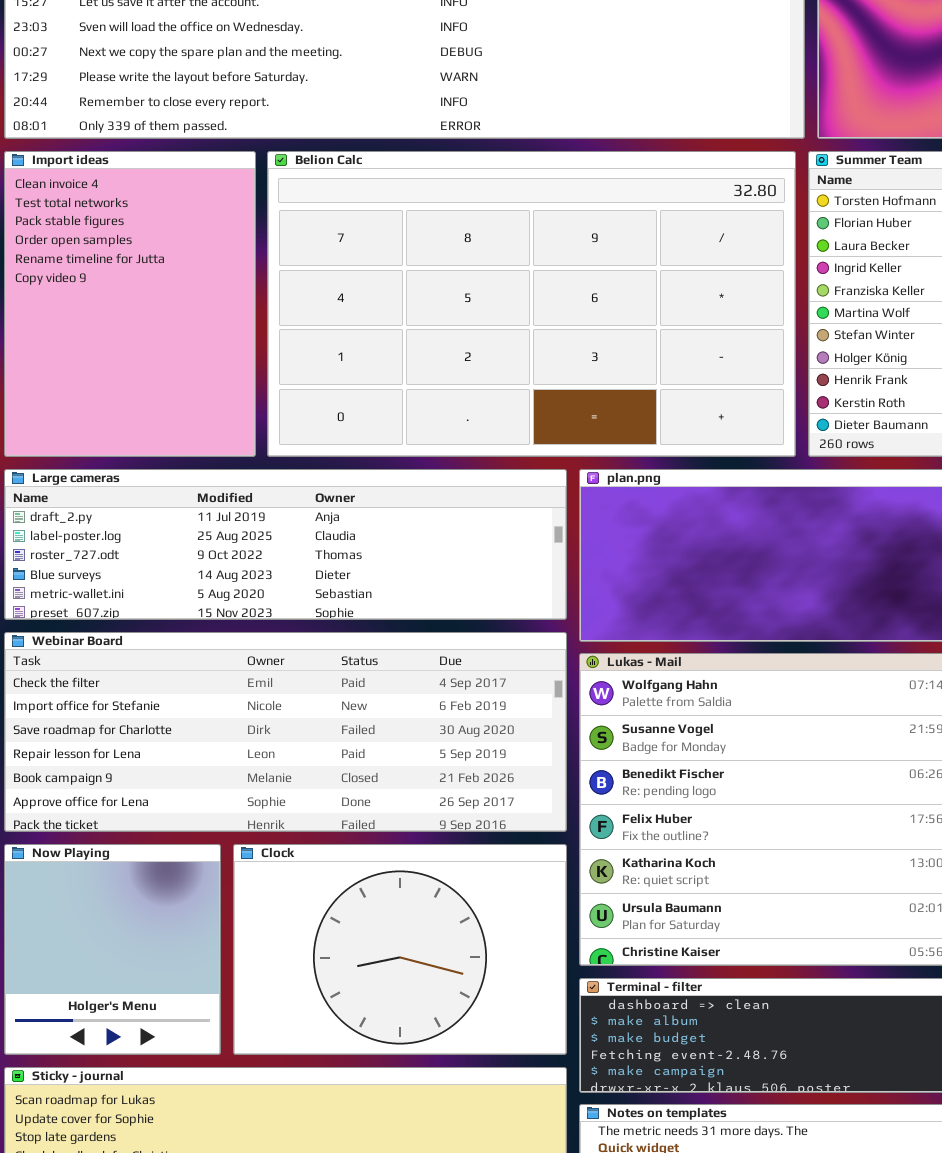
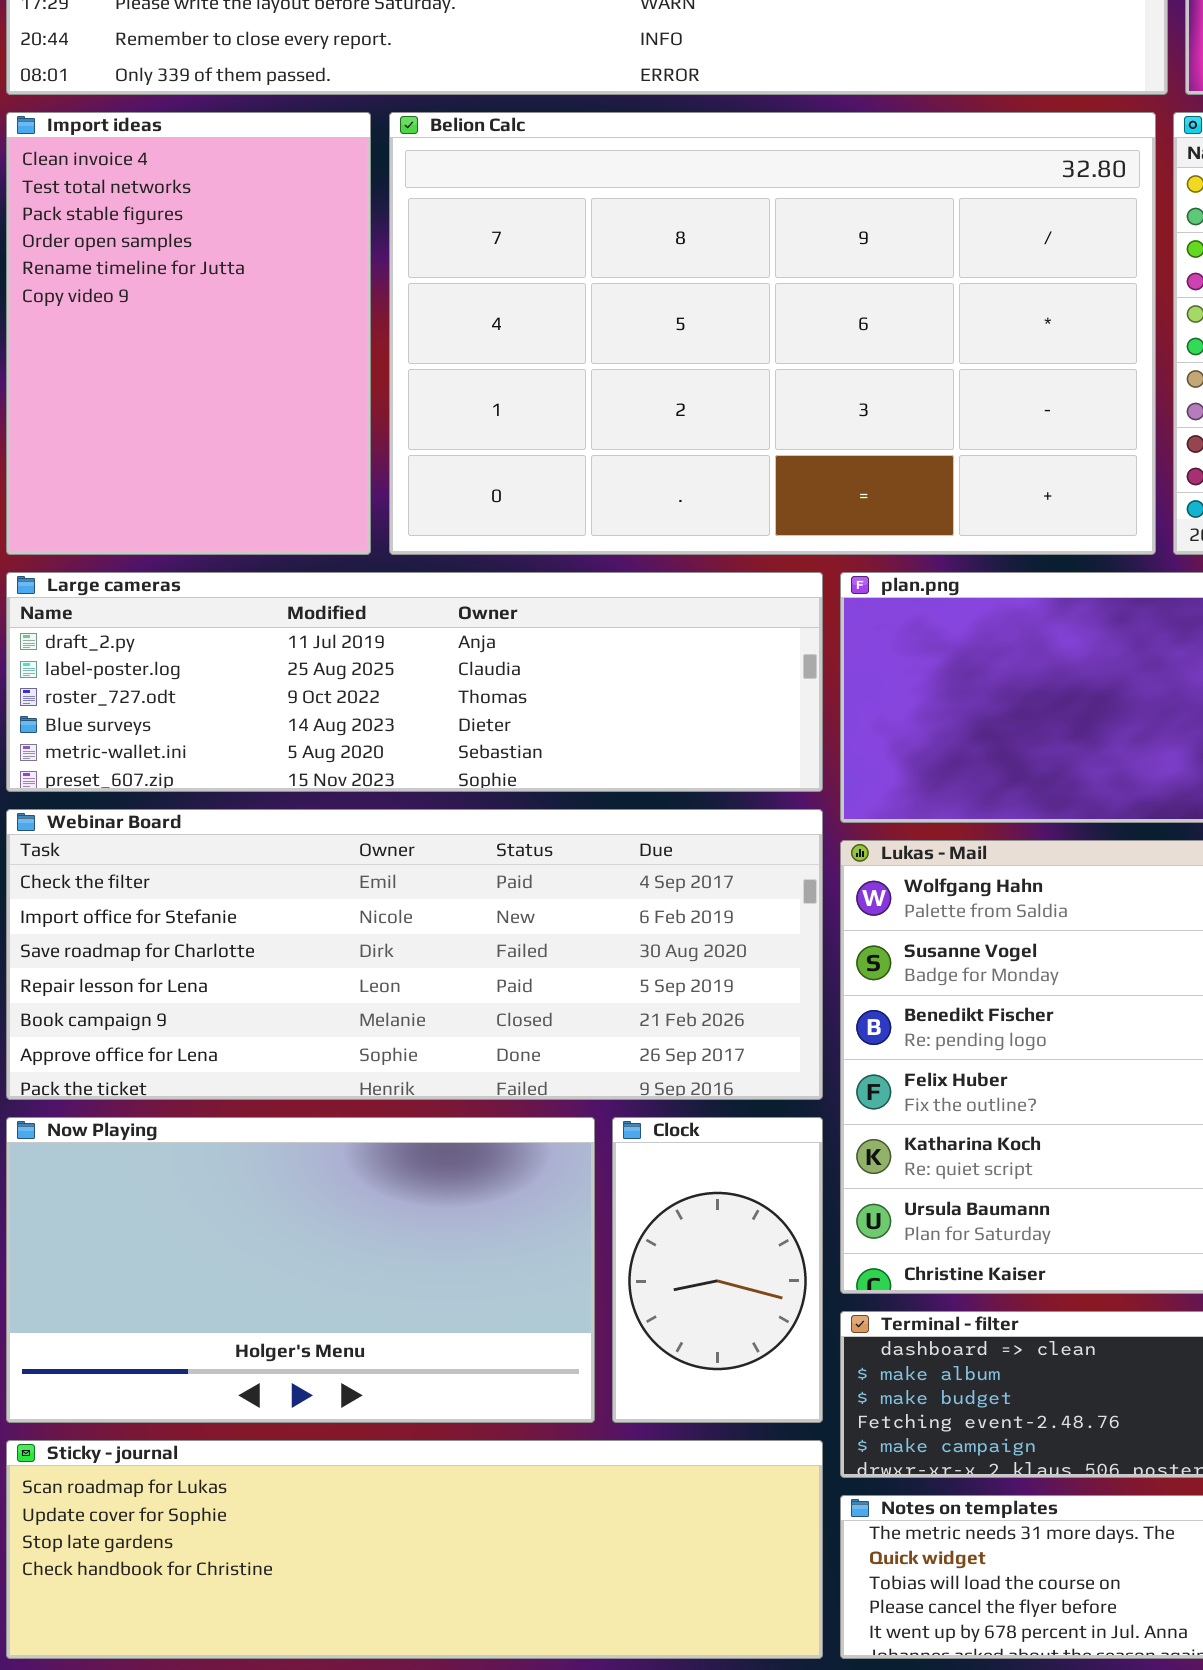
Now Playing: [4,844,221,1055] -> [6,1117,595,1423], resized
Clock: [233,844,567,1055] -> [612,1117,823,1423], resized

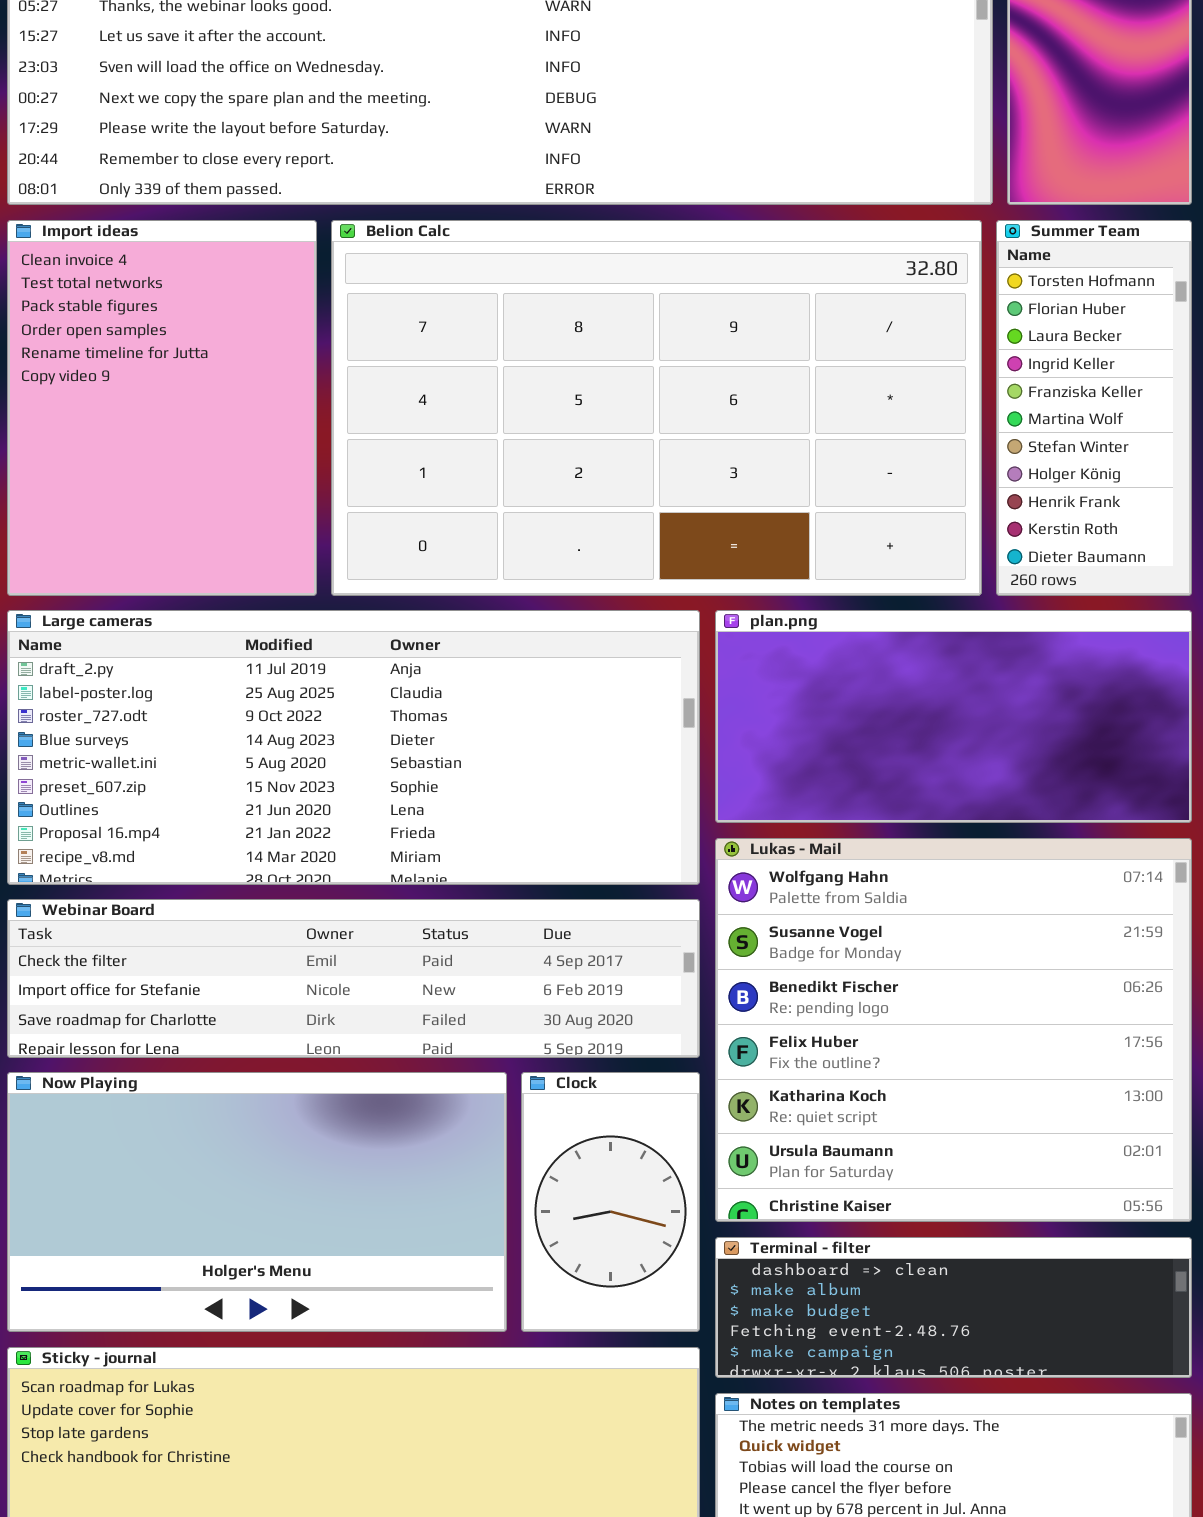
Large cameras: [6,572,823,792] -> [7,610,700,885], resized
Webinar Board: [6,809,823,1100] -> [7,899,700,1058], resized

